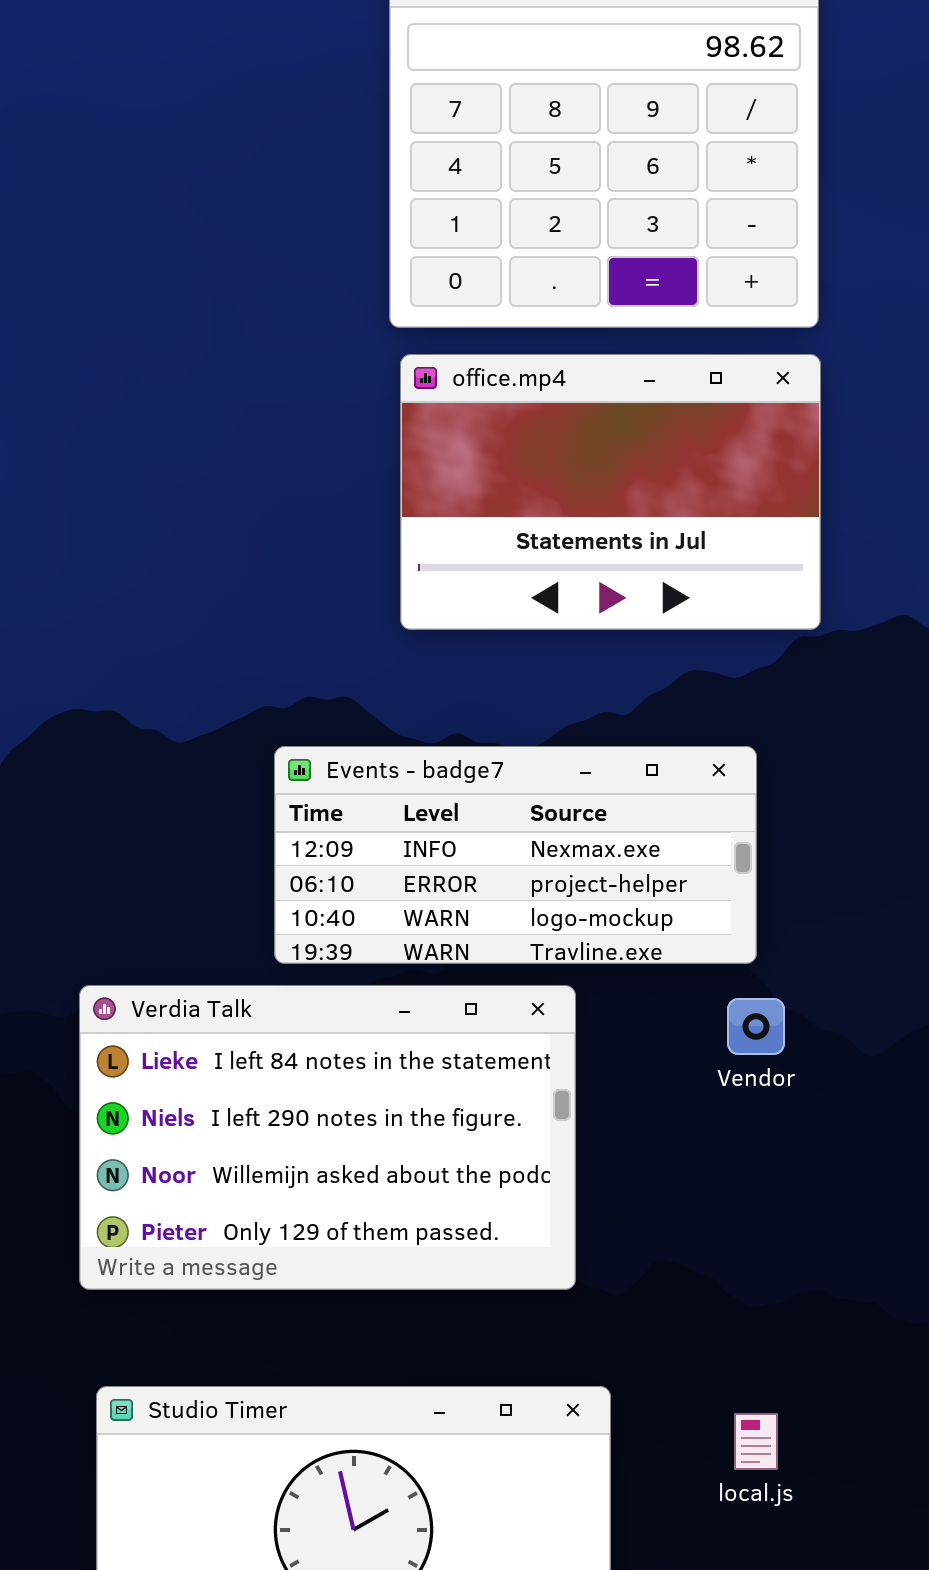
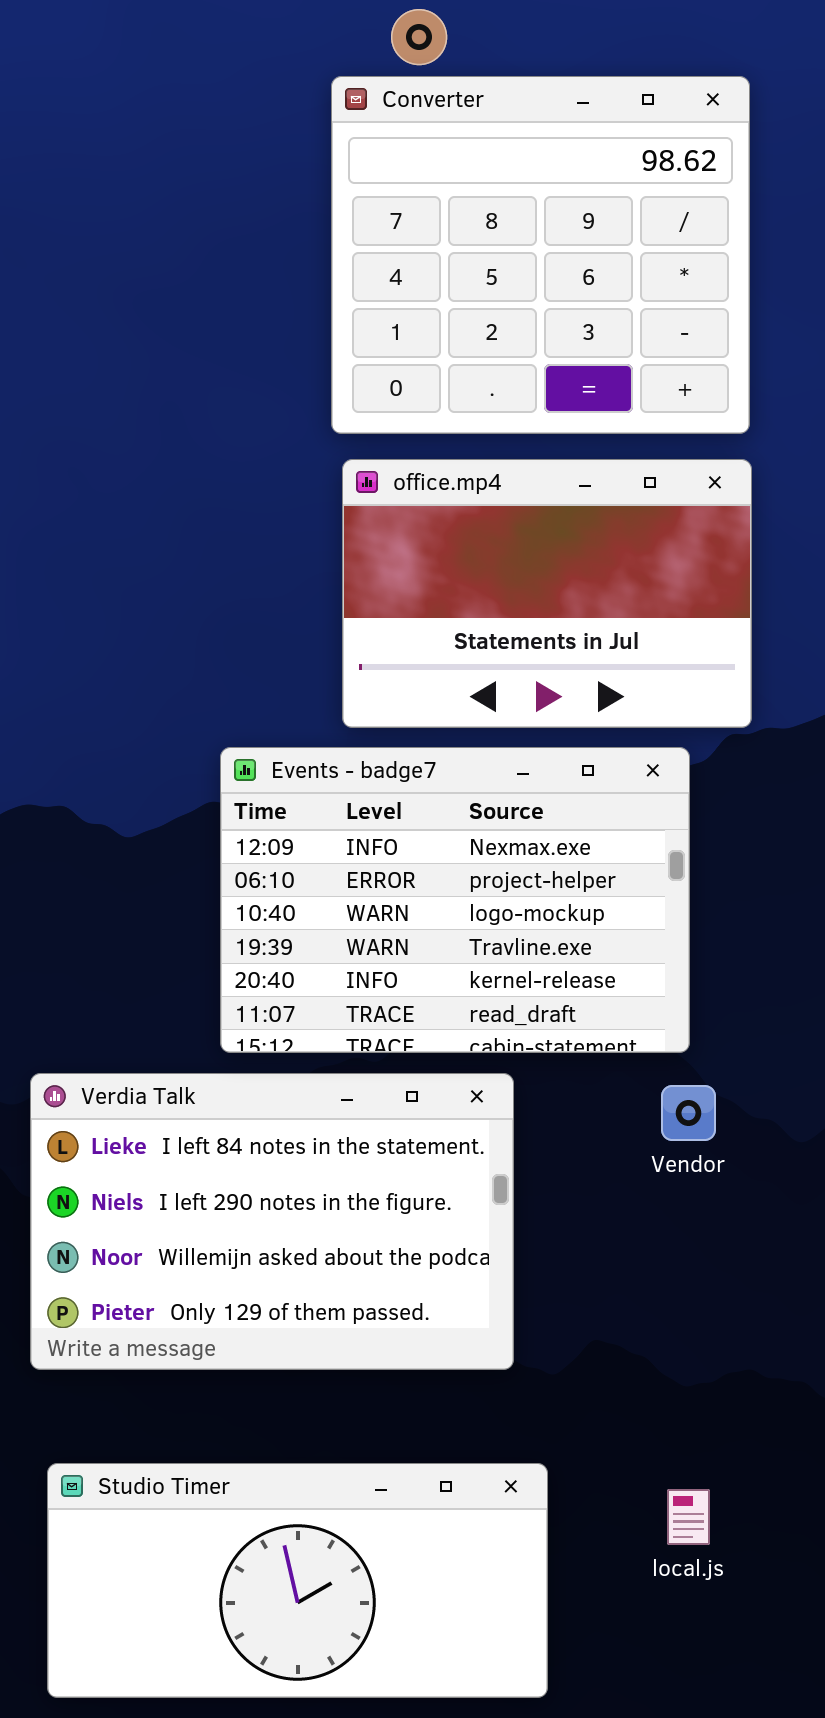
Events - badge7: [274,746,757,964] -> [220,747,690,1053], resized

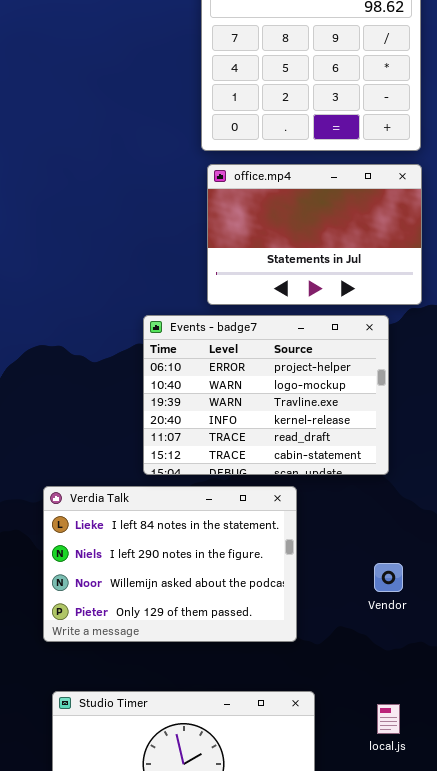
Events - badge7: [220,747,690,1053] -> [143,315,389,475], scrolled down 1 row
Vendor: [661,1085,716,1141] -> [374,563,403,592], moved

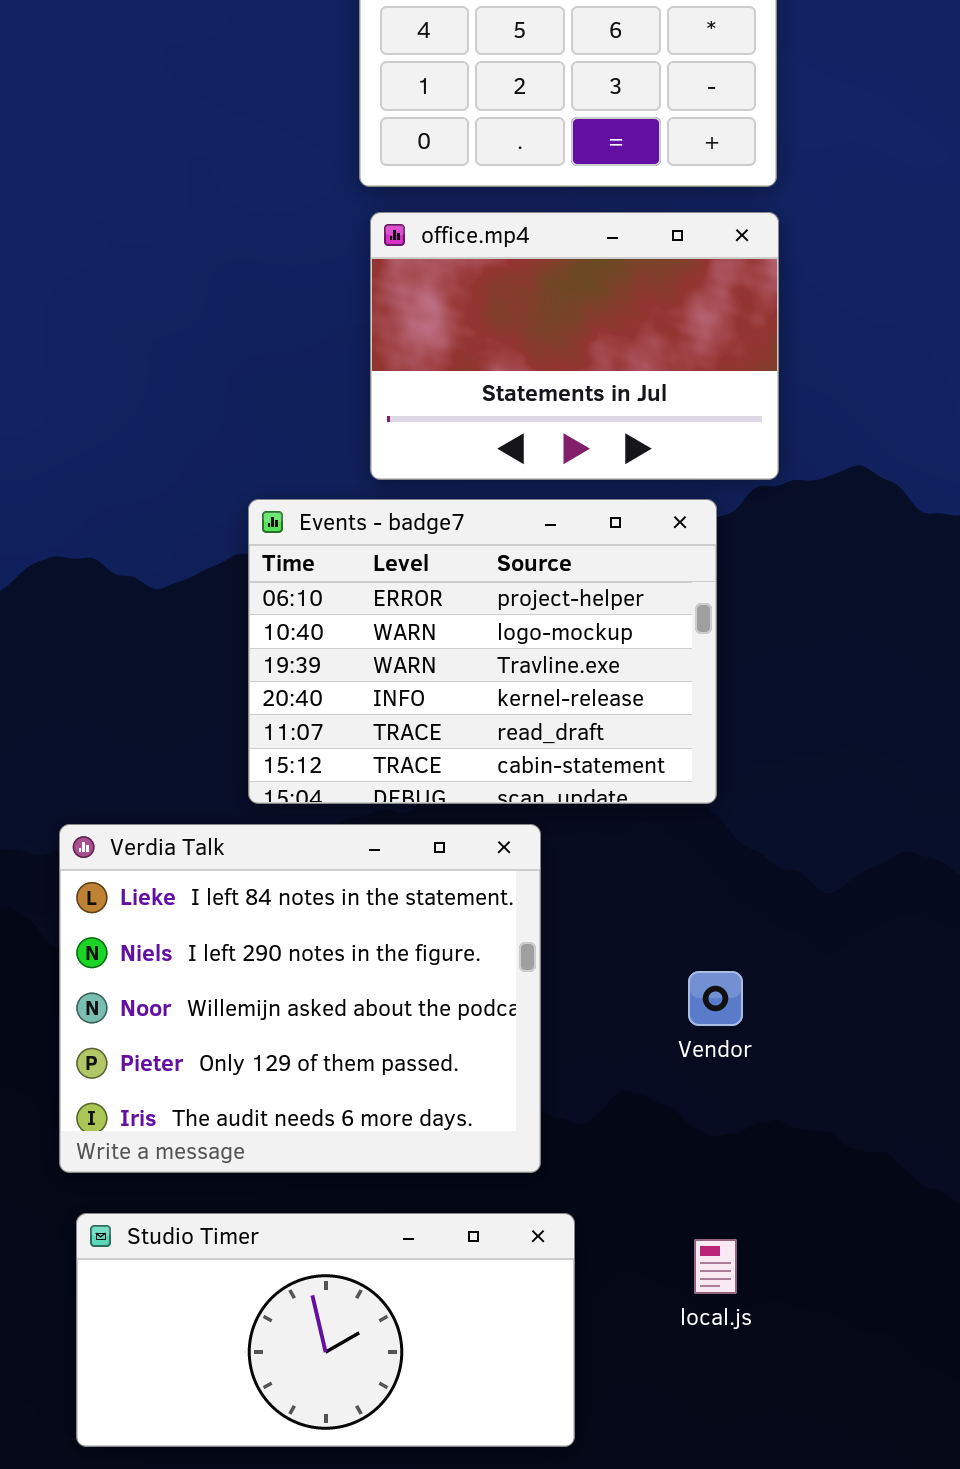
Verdia Talk: [43,486,297,642] -> [59,824,541,1173], resized

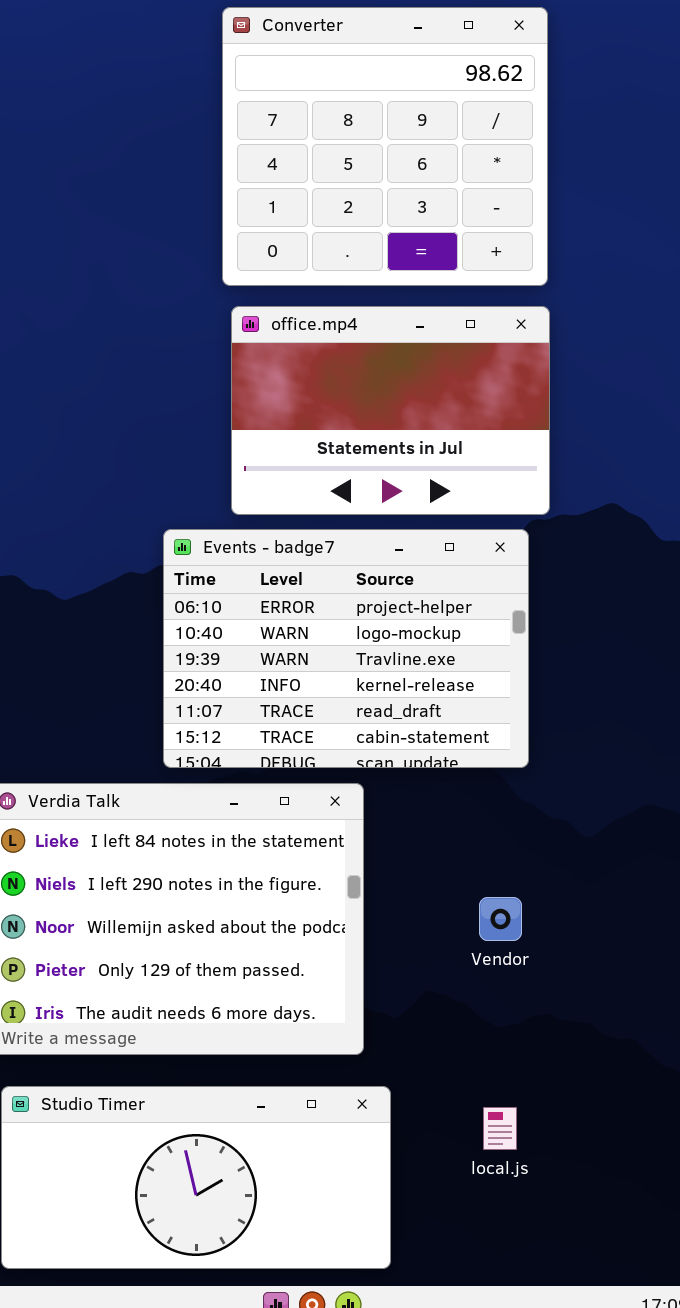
Events - badge7: [248,499,717,804] -> [163,529,529,768], moved

